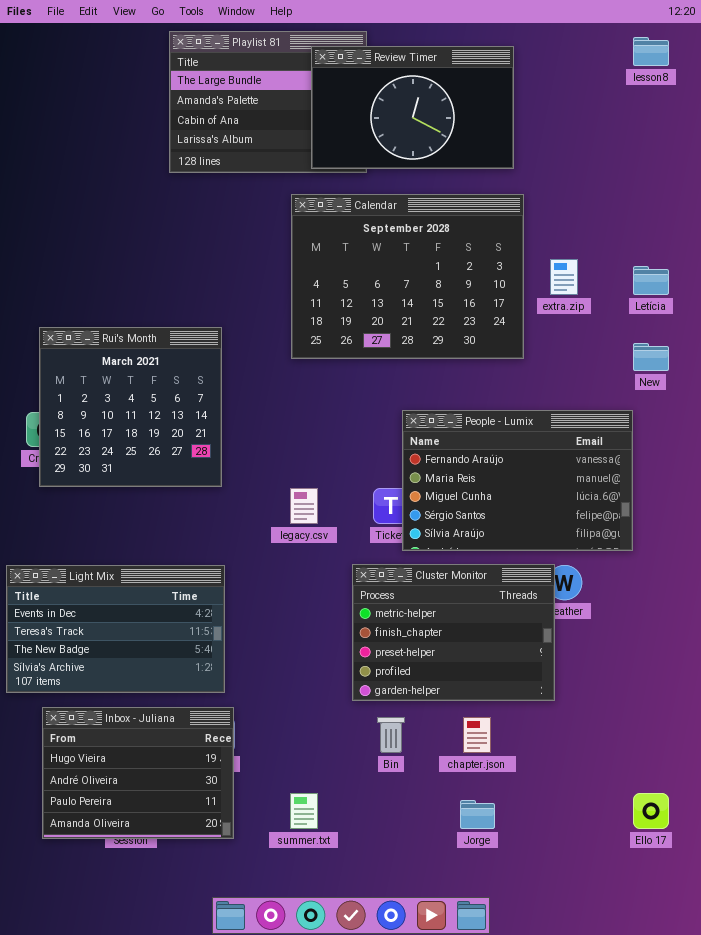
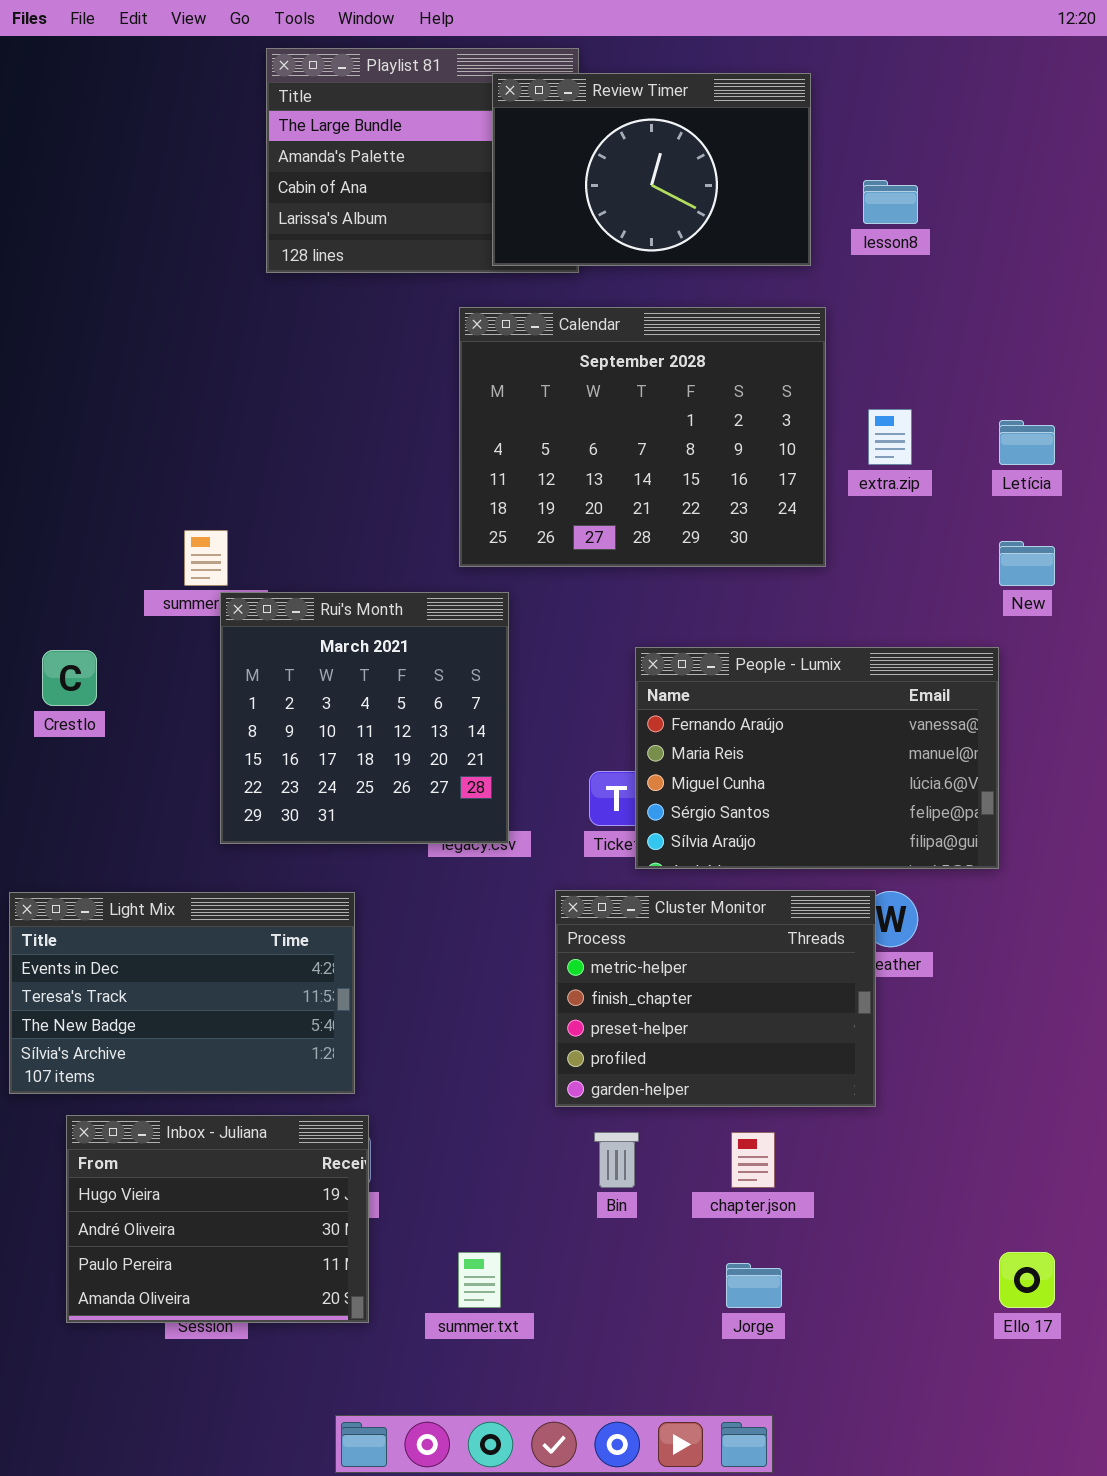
lesson8: [633,37,669,66] -> [863,180,918,224], moved
Rui's Month: [39,327,222,487] -> [220,592,509,844], moved

